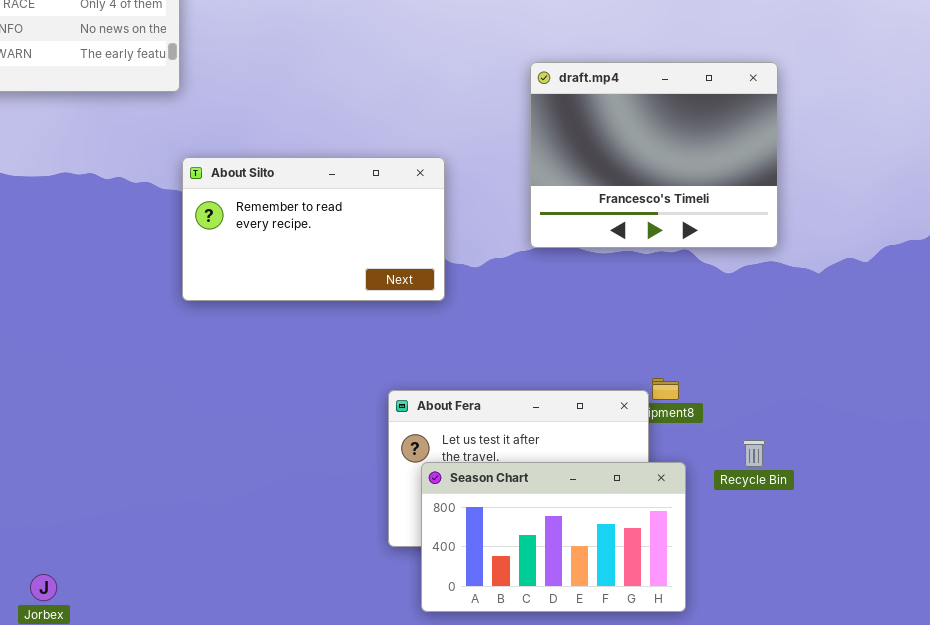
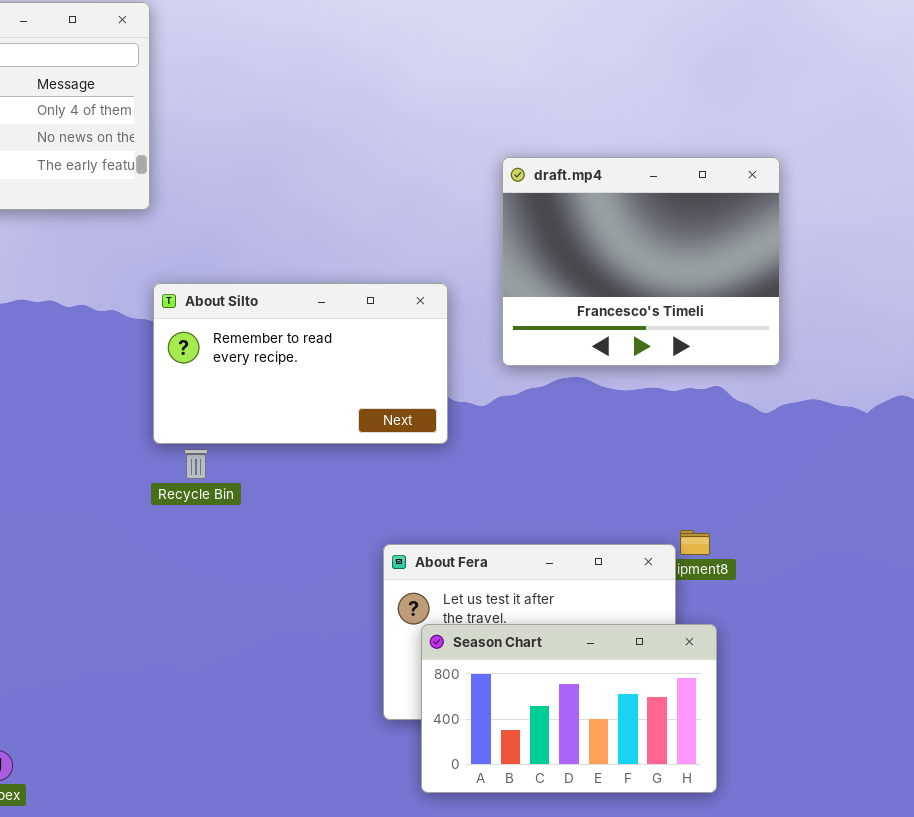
draft.mp4: [530,62,778,248] -> [502,157,780,366], moved
Recycle Bin: [743,440,765,467] -> [184,449,208,479], moved

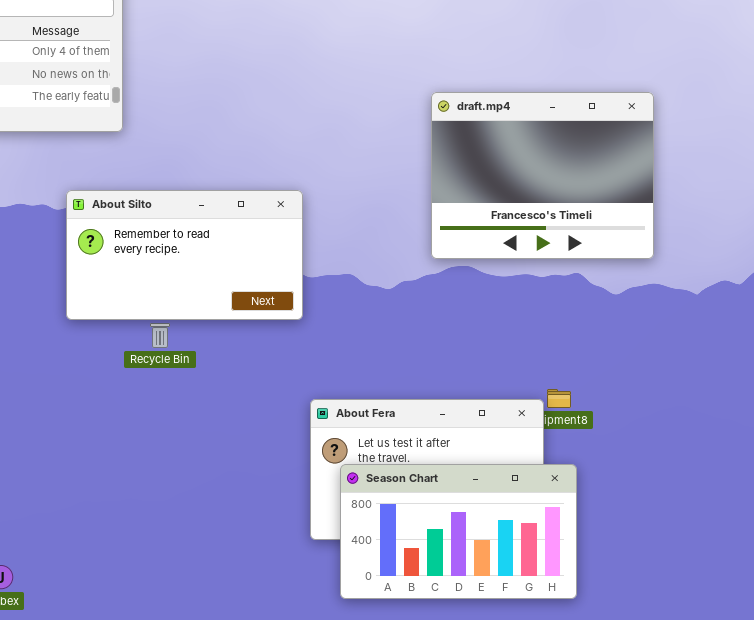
draft.mp4: [502,157,780,366] -> [431,92,654,259], moved
About Silto: [153,283,448,444] -> [66,190,303,320], moved

